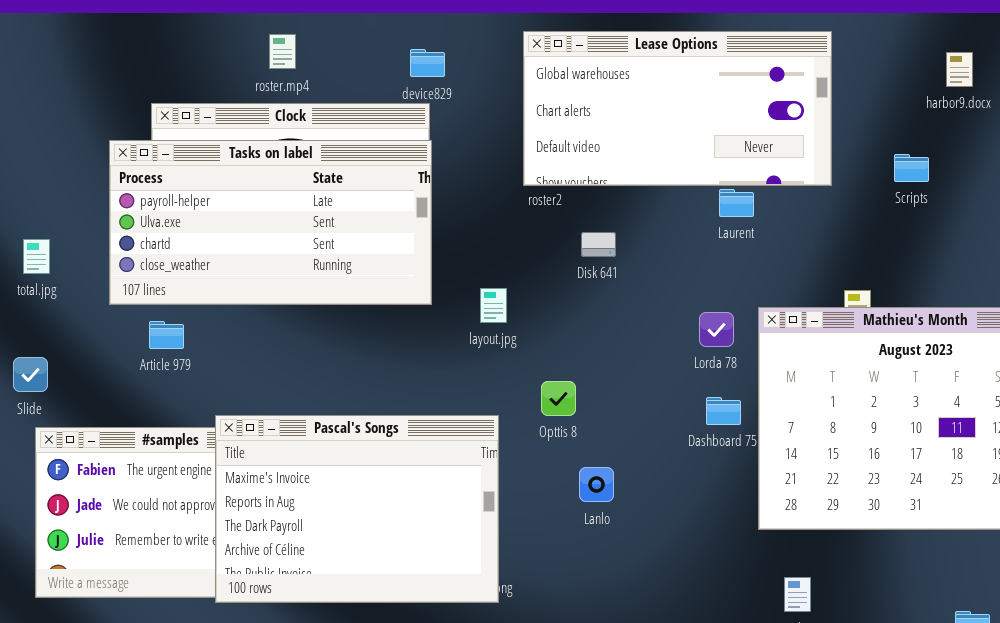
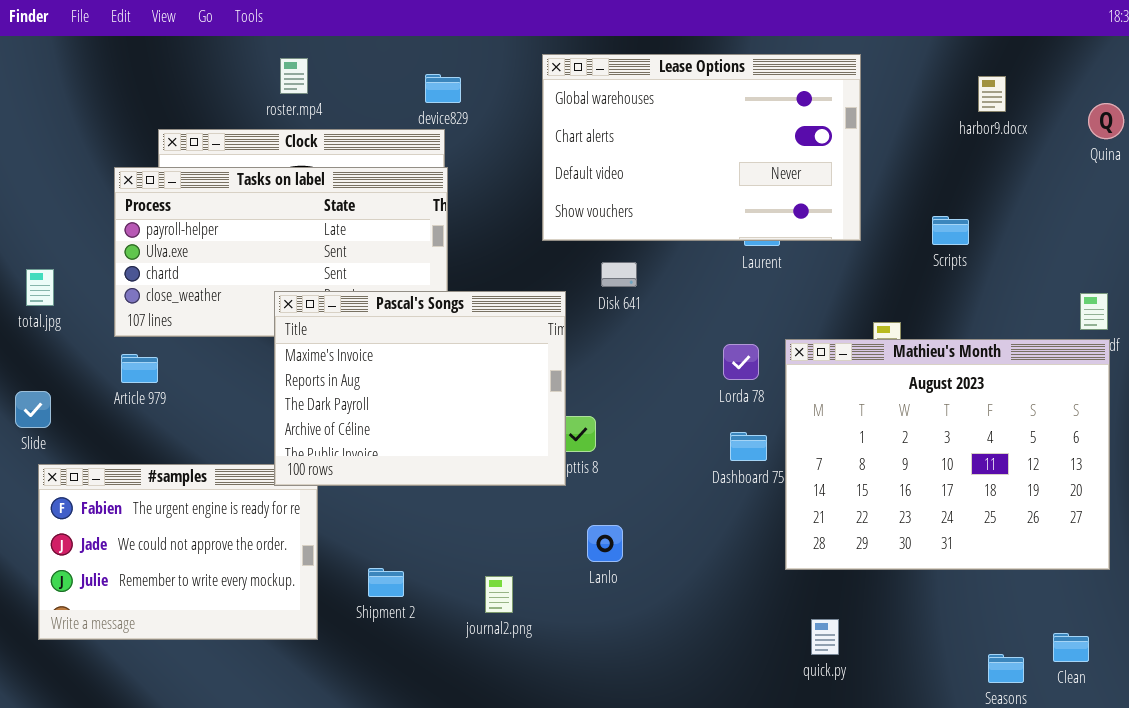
Lease Options: [523,31,832,186] -> [542,54,861,241], resized
Scripts: [894,154,929,182] -> [932,216,969,245], moved
Article 979: [149,321,184,349] -> [121,354,158,383], moved
Pascal's Songs: [215,415,499,603] -> [274,291,566,486], moved
Lanlo: [579,467,614,502] -> [587,525,623,562], moved

